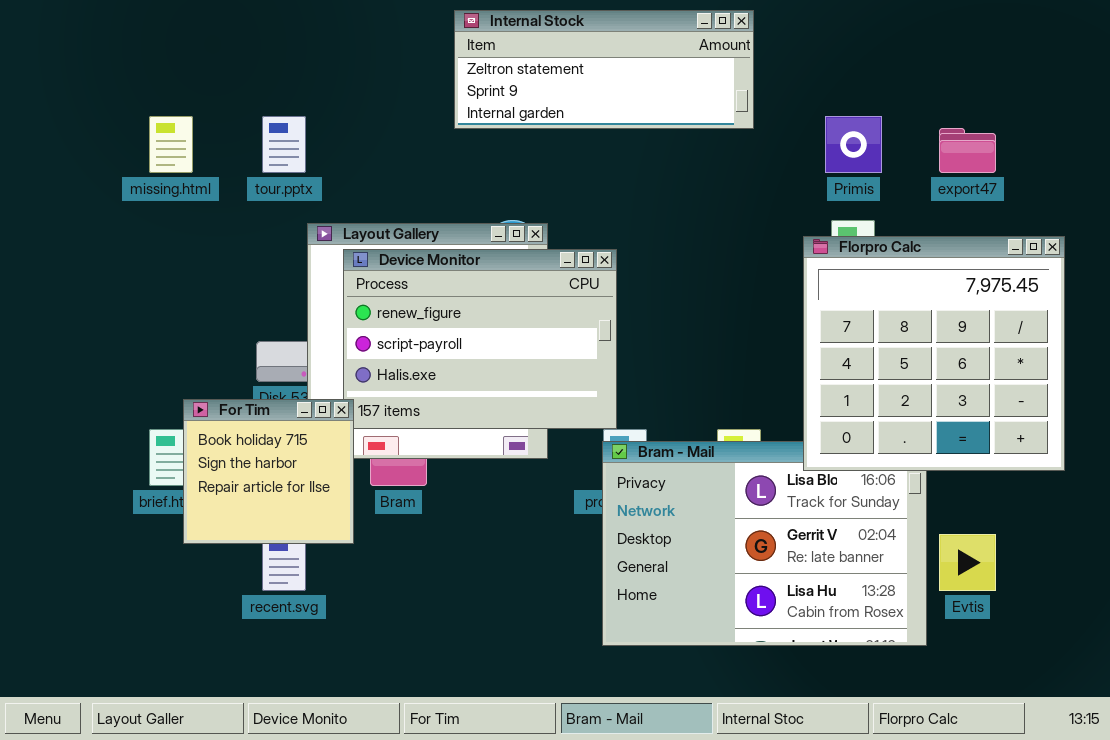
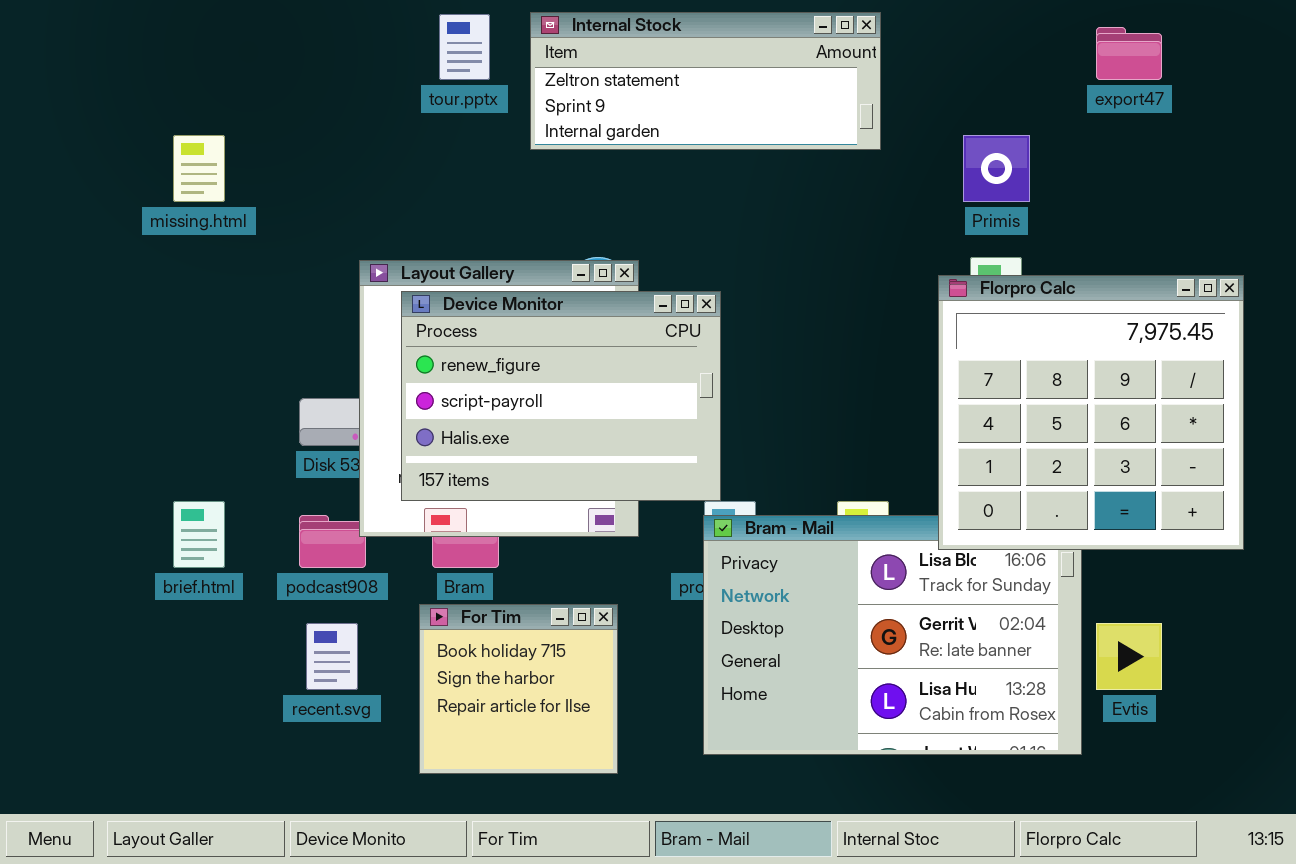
tour.pptx: [262,116,306,173] -> [439,14,490,80], moved
export47: [939,128,996,173] -> [1096,27,1162,80], moved
For Tim: [183,399,354,544] -> [419,604,618,774], moved

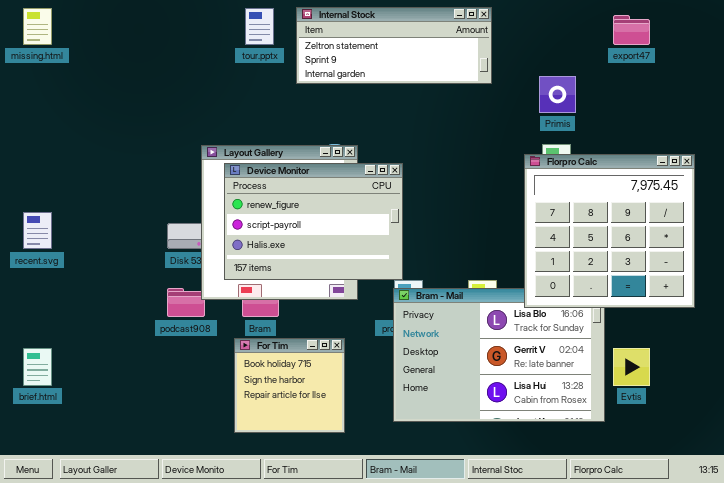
missing.html: [173,135,225,202] -> [23,8,52,45], moved
brief.html: [173,501,225,568] -> [23,348,52,386], moved
recent.svg: [306,623,358,690] -> [23,212,52,249], moved

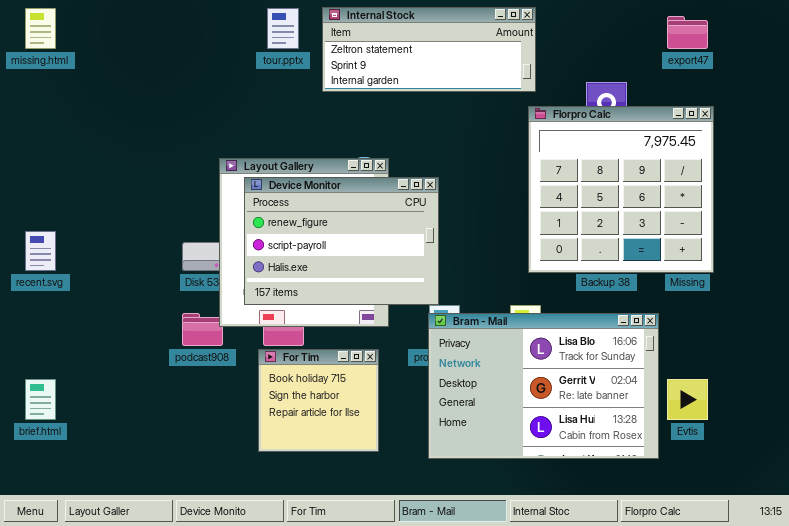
Florpro Calc: [524,154,695,308] -> [528,106,714,273], moved
For Tim: [234,338,345,433] -> [258,349,379,452], moved

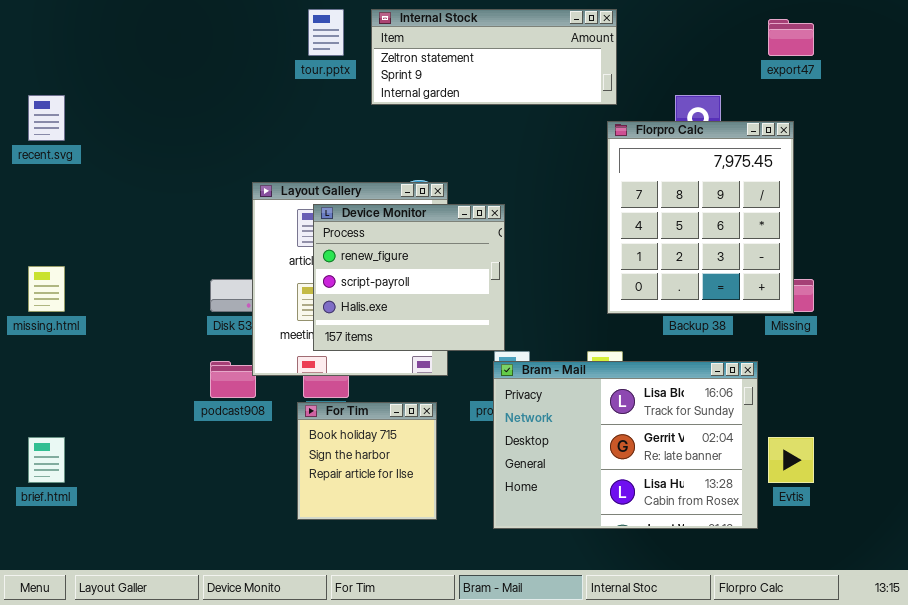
missing.html: [25,8,56,49] -> [28,266,65,312], moved
Florpro Calc: [528,106,714,273] -> [607,121,794,314], resized
Device Monitor: [244,177,439,305] -> [313,204,505,351], resized
recent.svg: [25,231,56,271] -> [28,95,65,141], moved

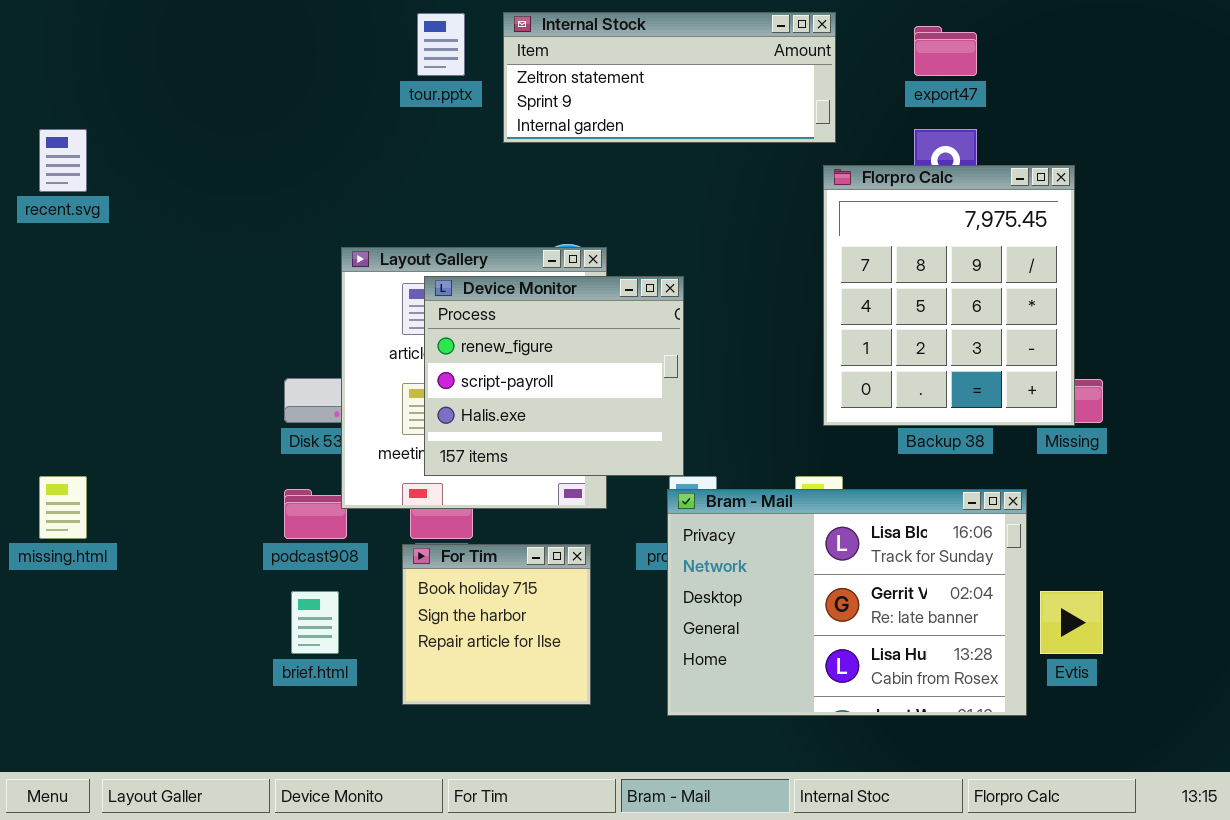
export47: [768,19,814,56] -> [914,26,977,76], moved
missing.html: [28,266,65,312] -> [39,476,87,539], moved
brief.html: [28,437,65,483] -> [291,591,339,654], moved

